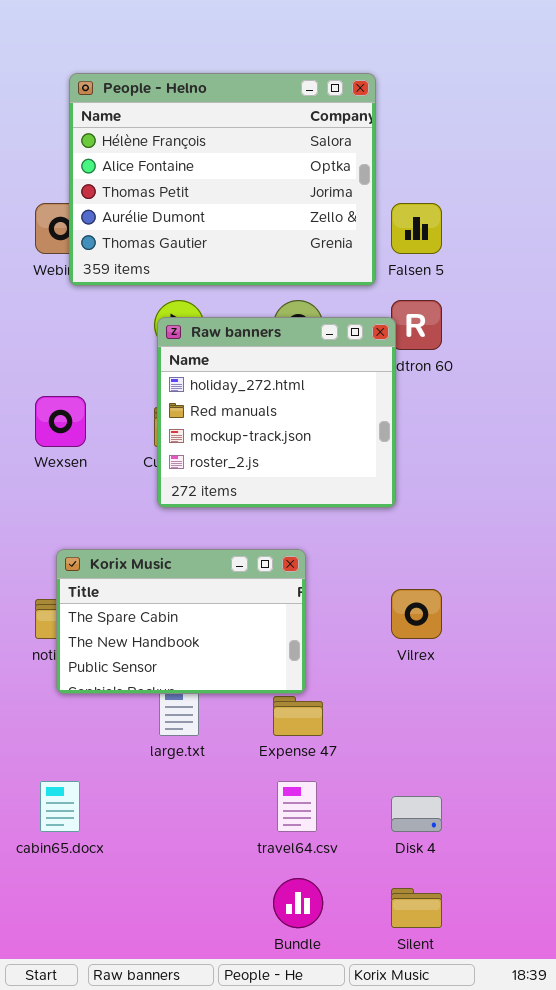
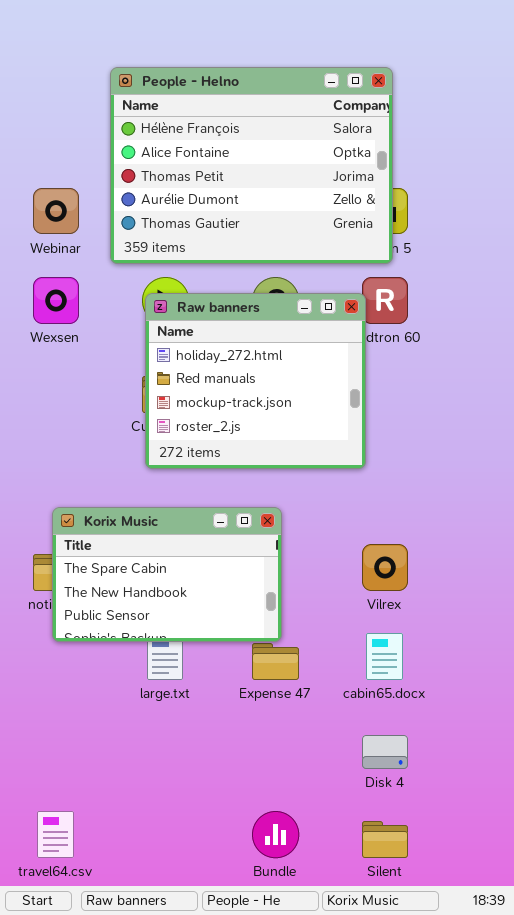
People - Helno: [69,73,376,286] -> [110,67,393,264], moved
Wexsen: [35,396,86,447] -> [33,277,79,324], moved
cabin65.docx: [40,781,80,832] -> [366,633,403,680], moved
travel64.csv: [277,781,317,832] -> [37,811,74,858], moved

